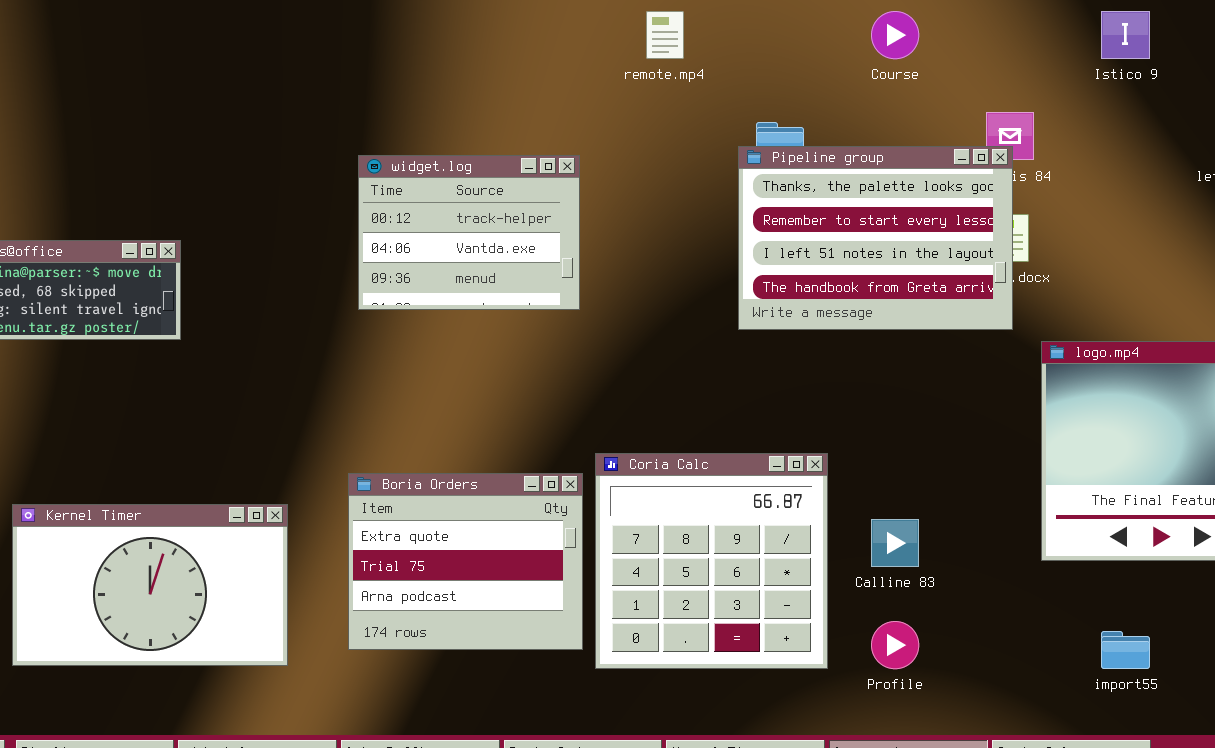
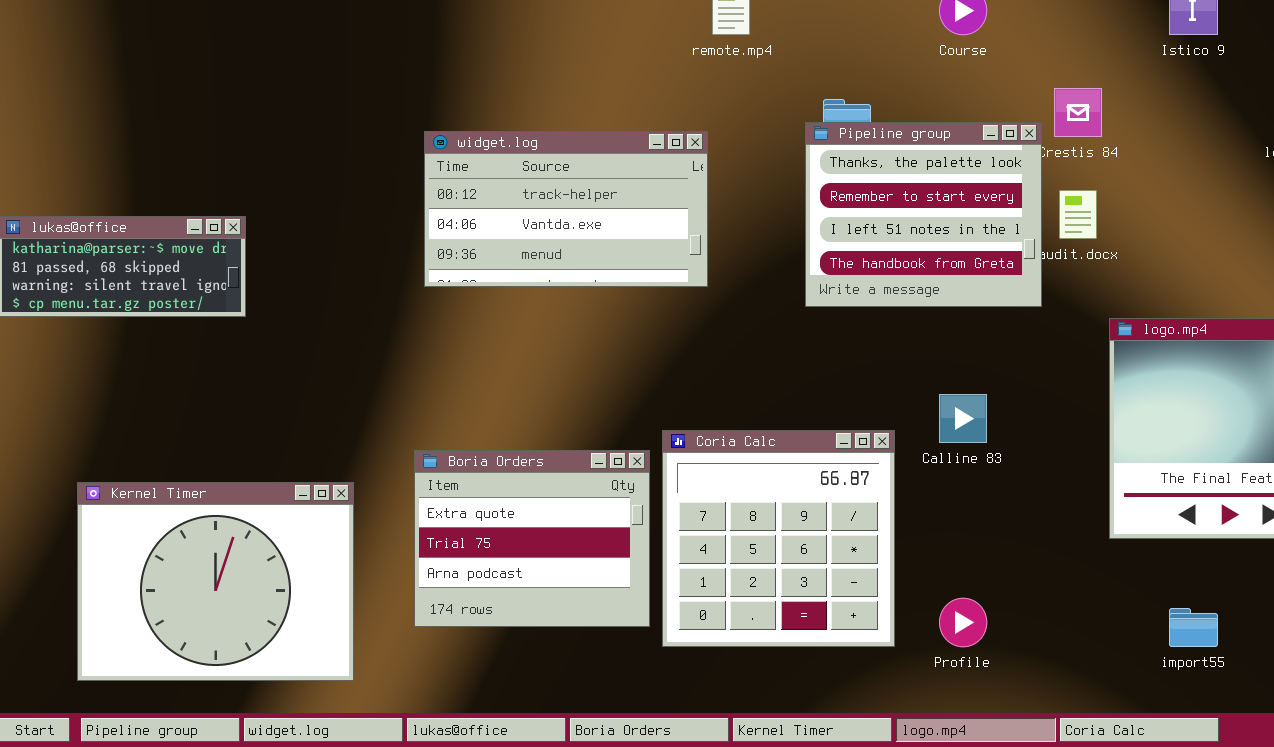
Pipeline group: [738,146,1013,330] -> [805,122,1042,307], resized
widget.log: [358,155,580,310] -> [424,131,708,287], resized
Kernel Timer: [12,504,288,666] -> [77,482,354,681], resized
Calline 83: [871,519,919,567] -> [939,394,987,443], moved

